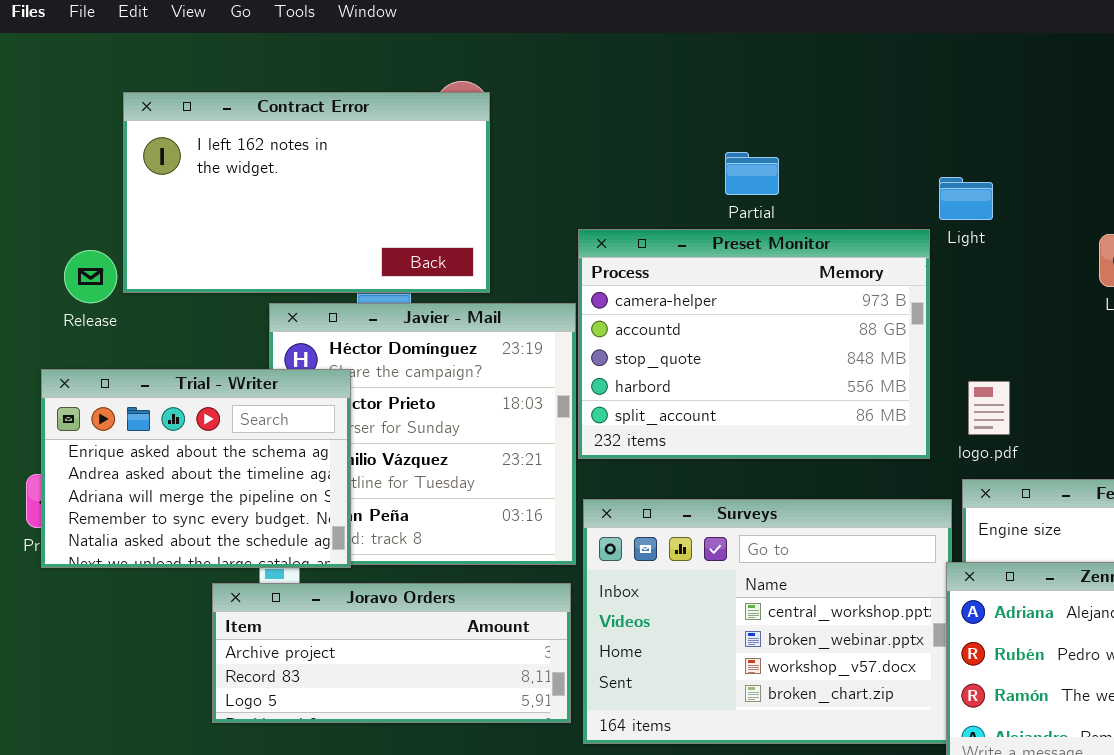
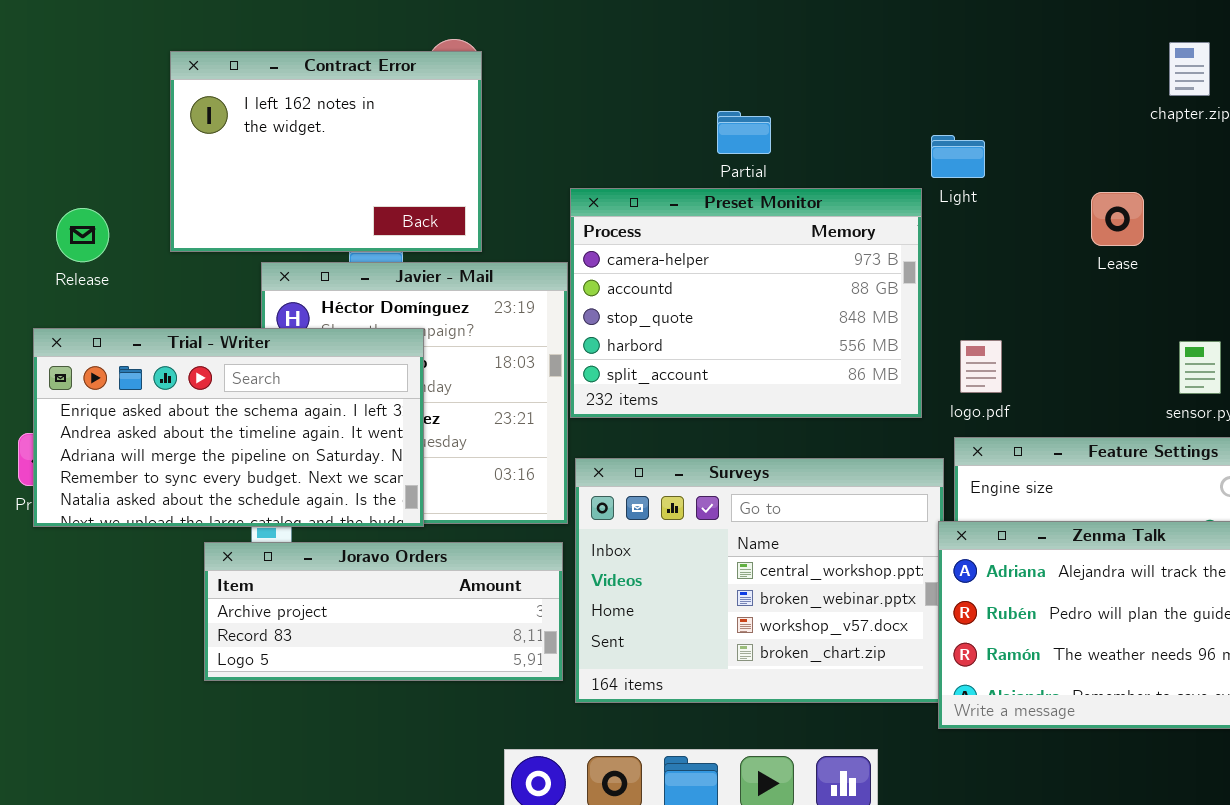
Contract Error: [123,92,490,293] -> [170,51,482,252], resized
Trial - Writer: [41,369,351,568] -> [33,328,424,527], resized

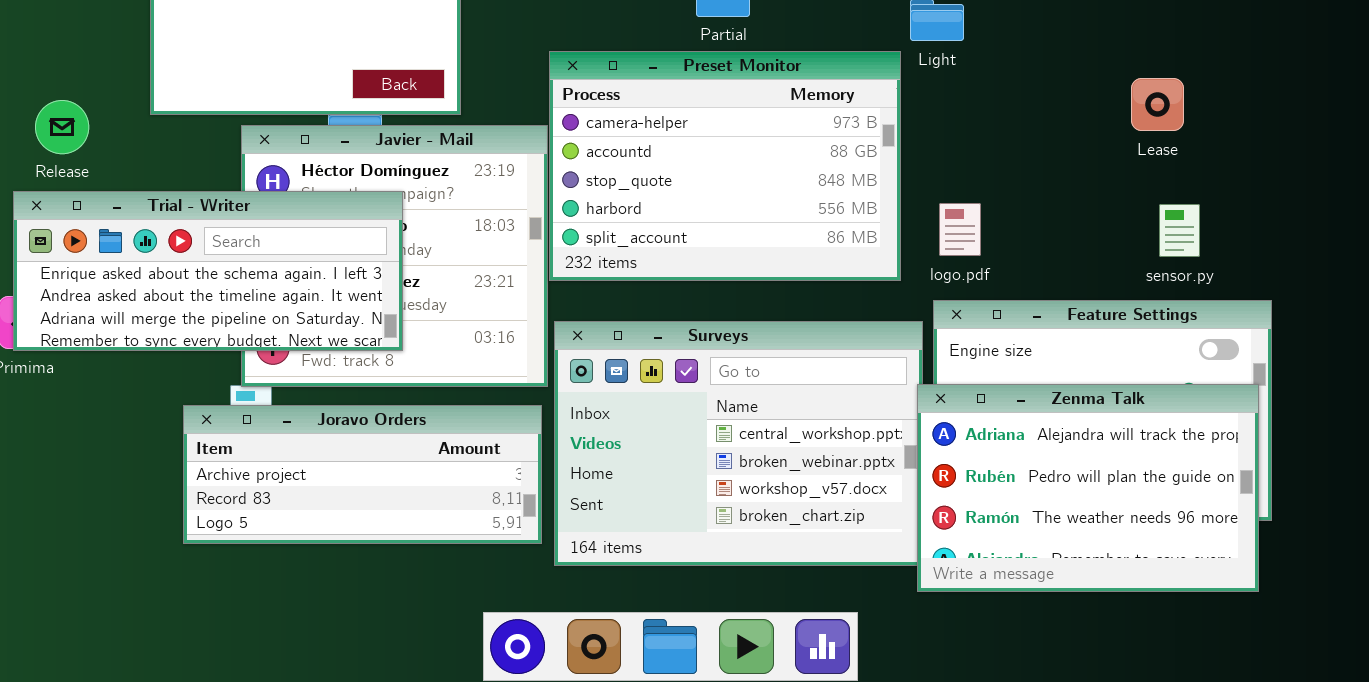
Lease: [1091,192,1144,246] -> [1131,78,1184,131], moved
Release: [56,208,109,262] -> [35,100,89,154], moved
Trial - Writer: [33,328,424,527] -> [13,191,403,351], resized

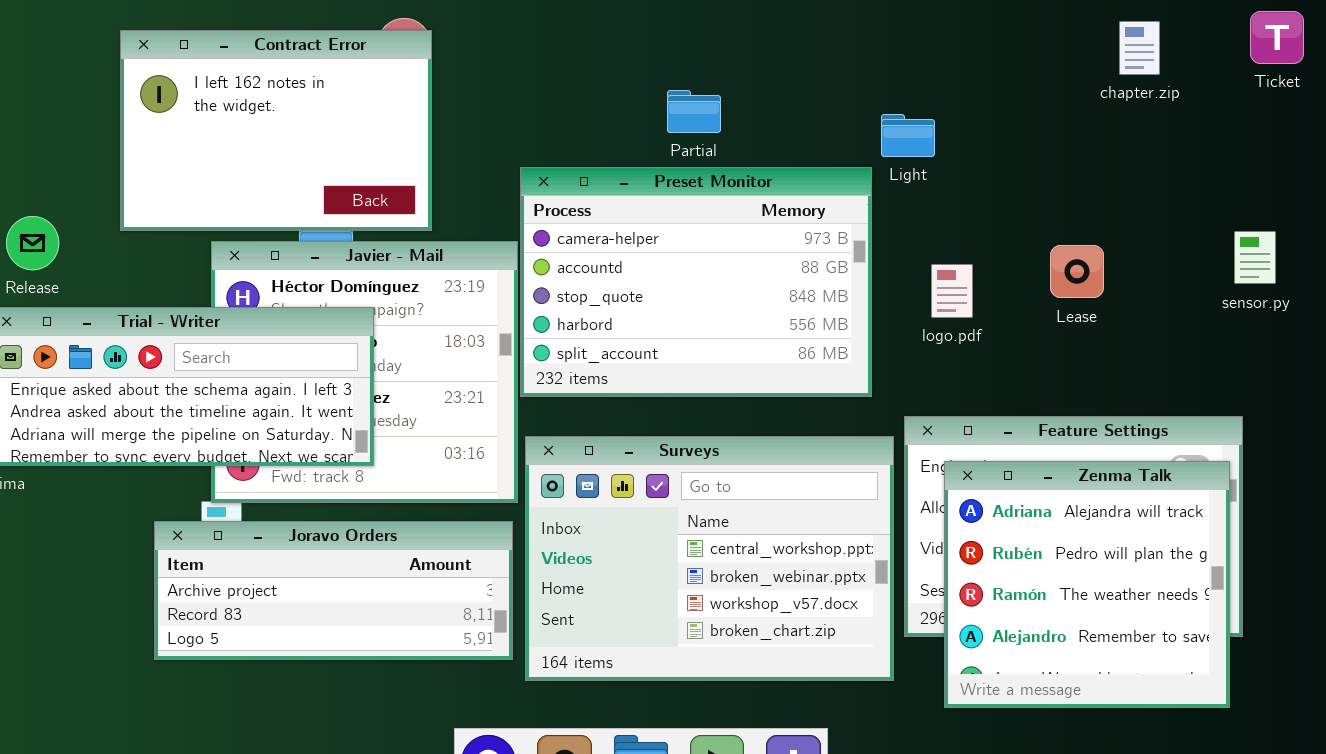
Lease: [1131,78,1184,131] -> [1050,245,1104,298], moved
logo.pdf: [939,203,981,256] -> [931,264,973,318], moved
sensor.py: [1159,204,1200,257] -> [1234,231,1276,284], moved
Zenma Talk: [917,384,1259,592] -> [944,461,1230,708], resized

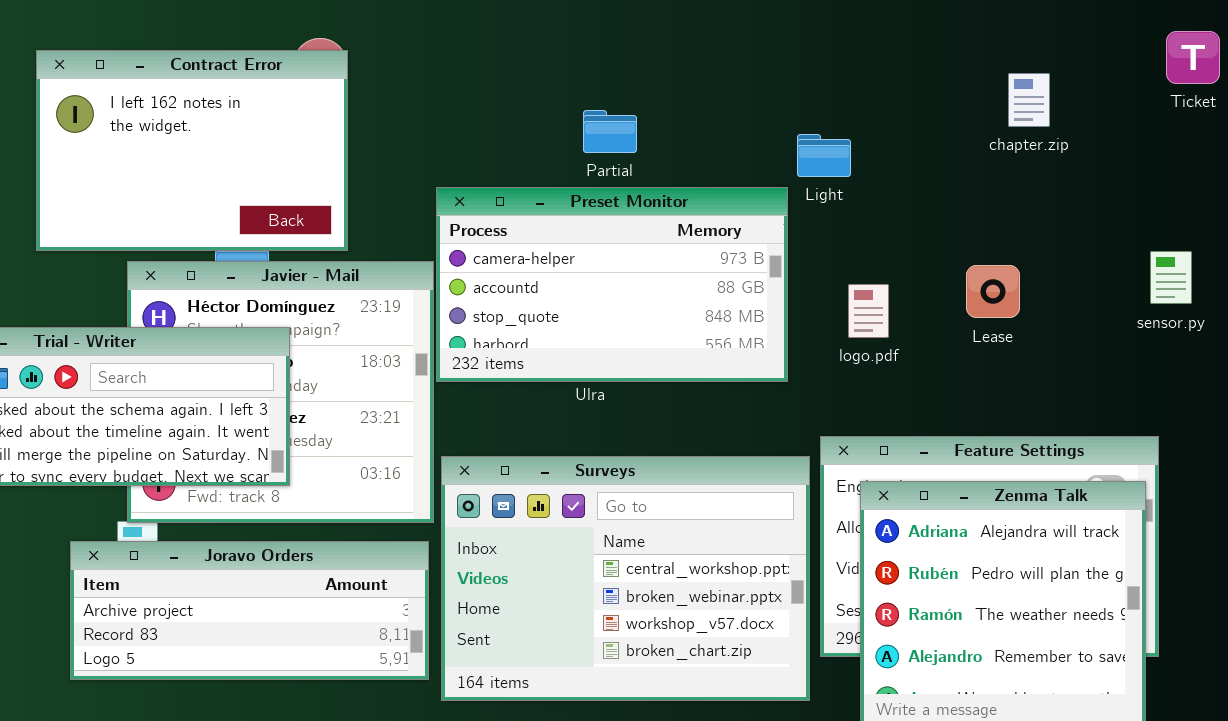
chapter.zip: [1119,21,1160,75] -> [1008,73,1050,127], moved
Preset Monitor: [520,167,872,397] -> [436,187,788,382], resized

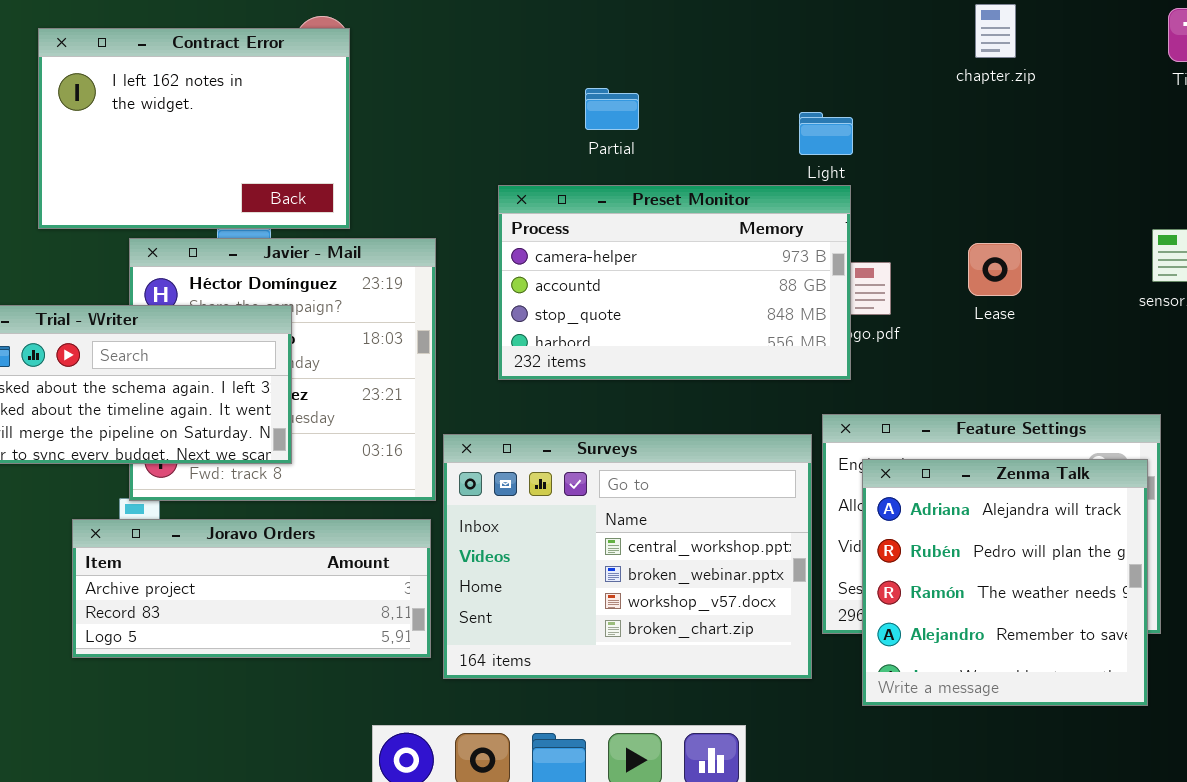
chapter.zip: [1008,73,1050,127] -> [975,4,1016,58], moved
Preset Monitor: [436,187,788,382] -> [498,185,851,380], moved

